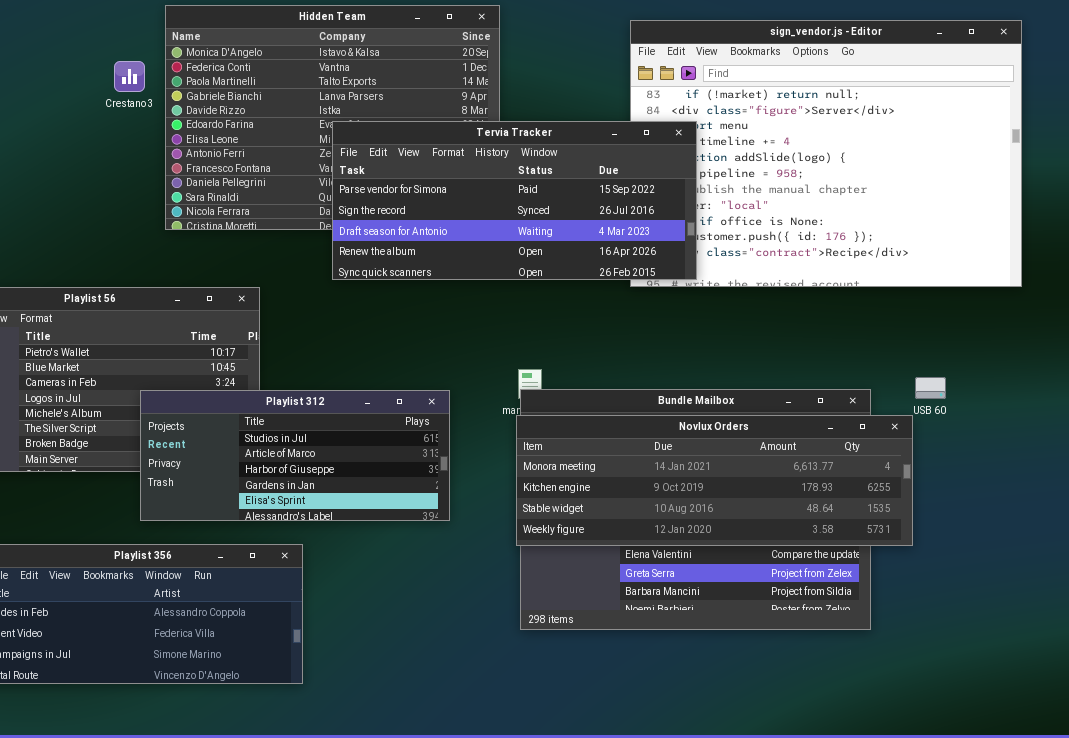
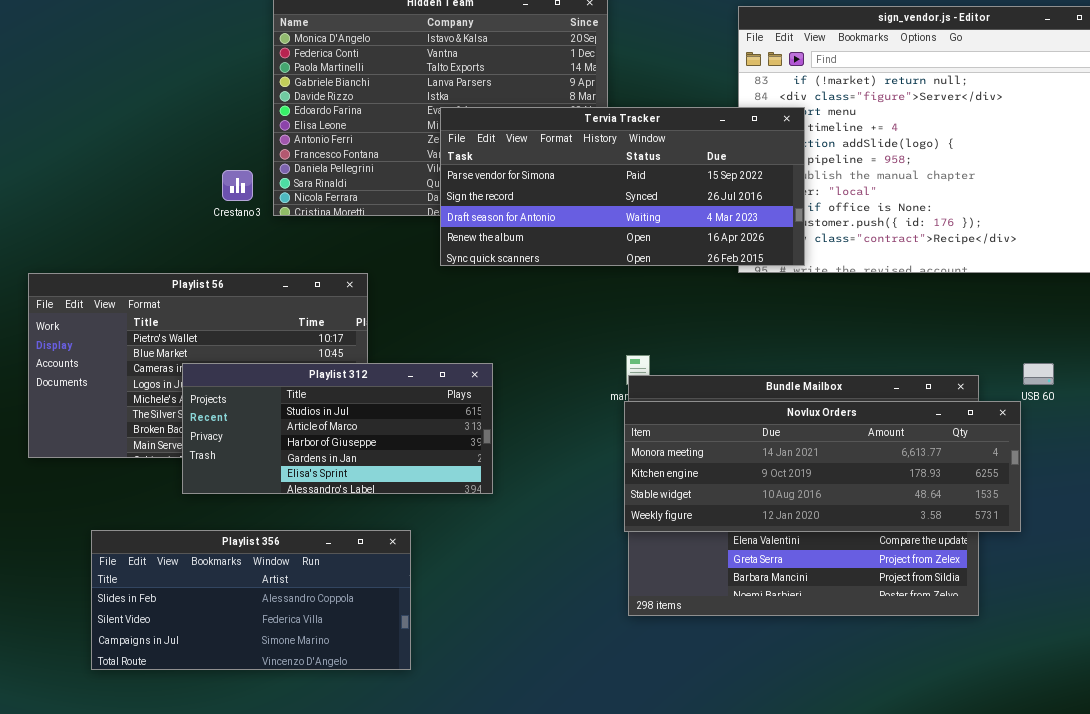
Crestano 3: [114,61,145,92] -> [222,170,253,201], moved
Playlist 312: [140,390,450,521] -> [182,363,493,494], moved

